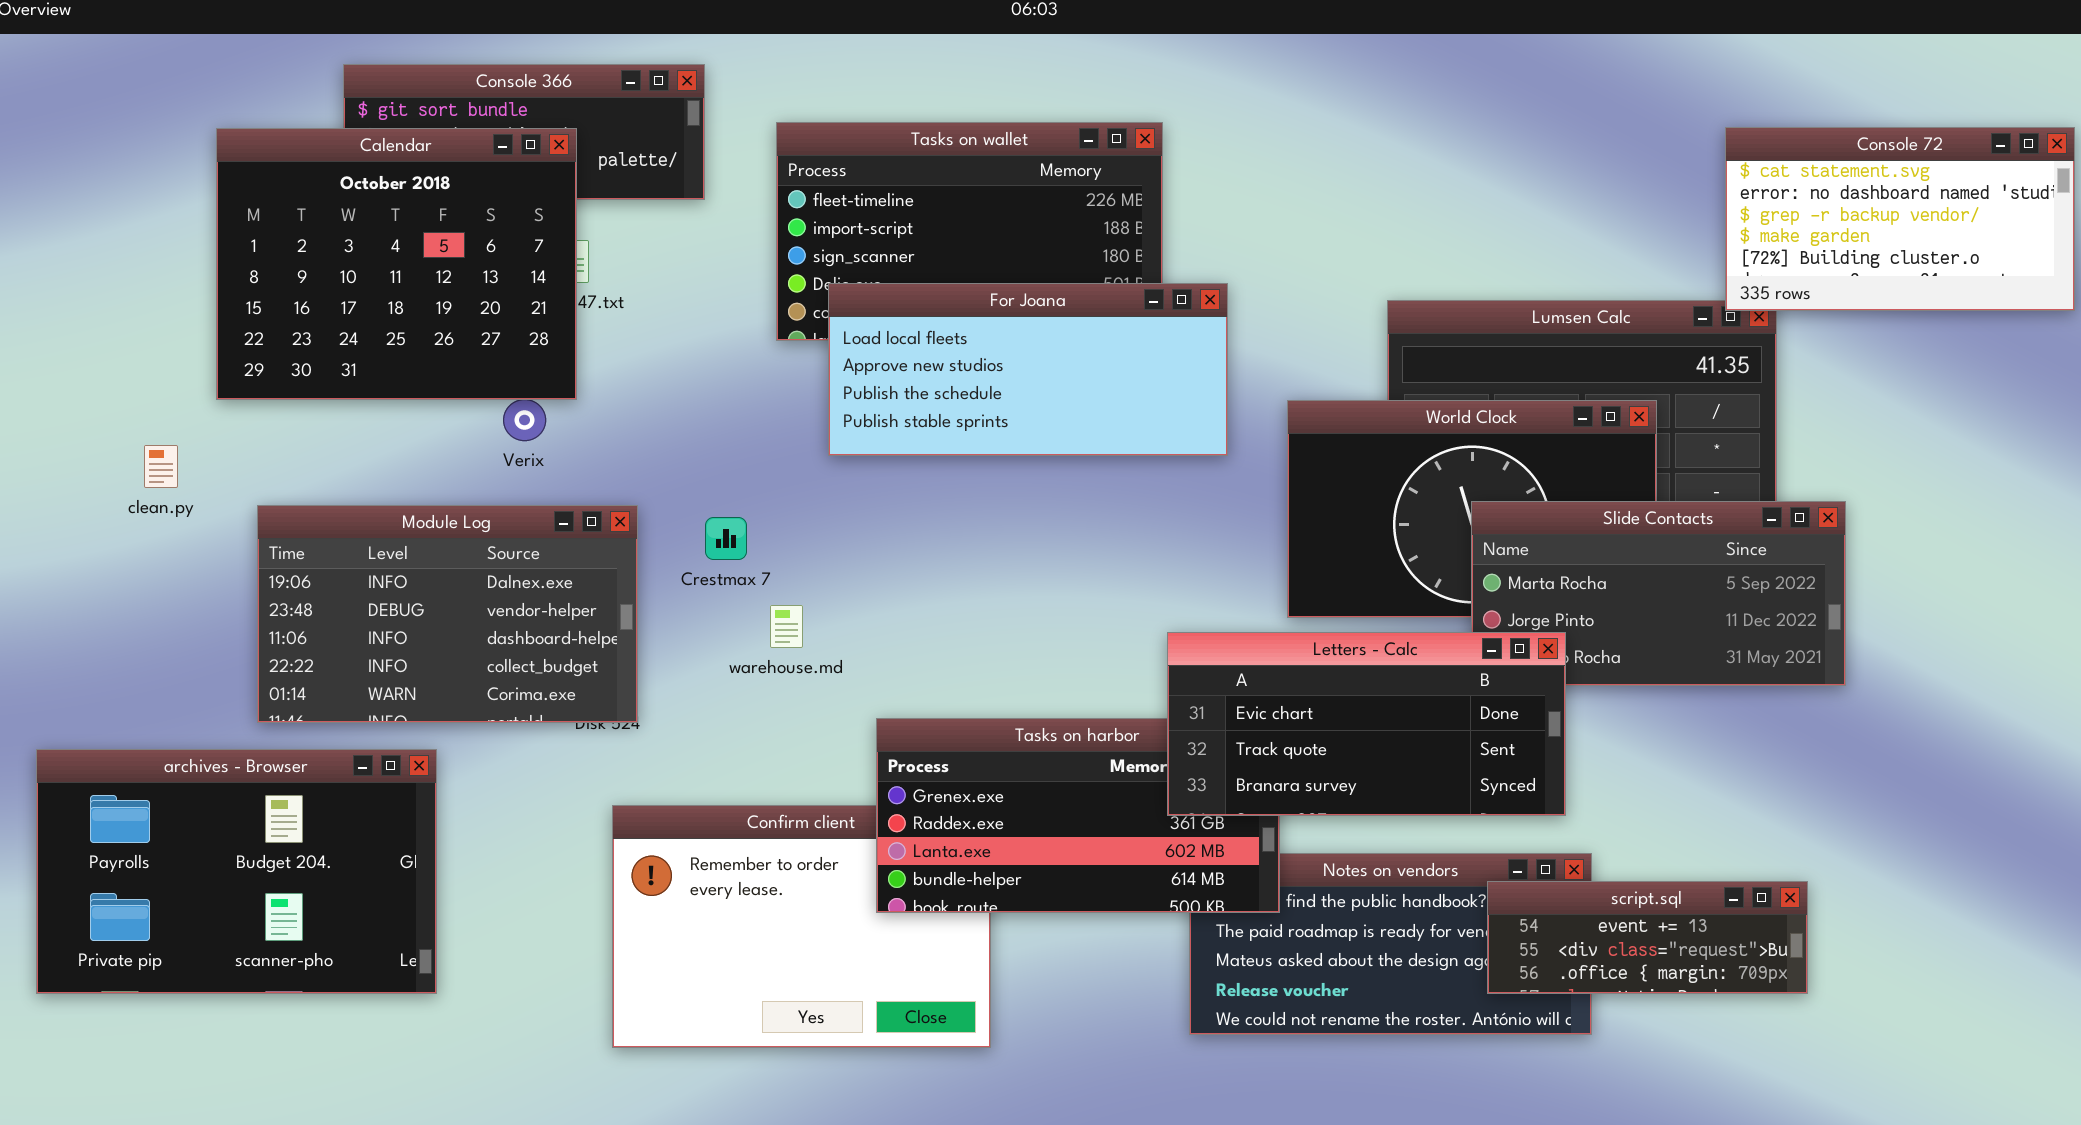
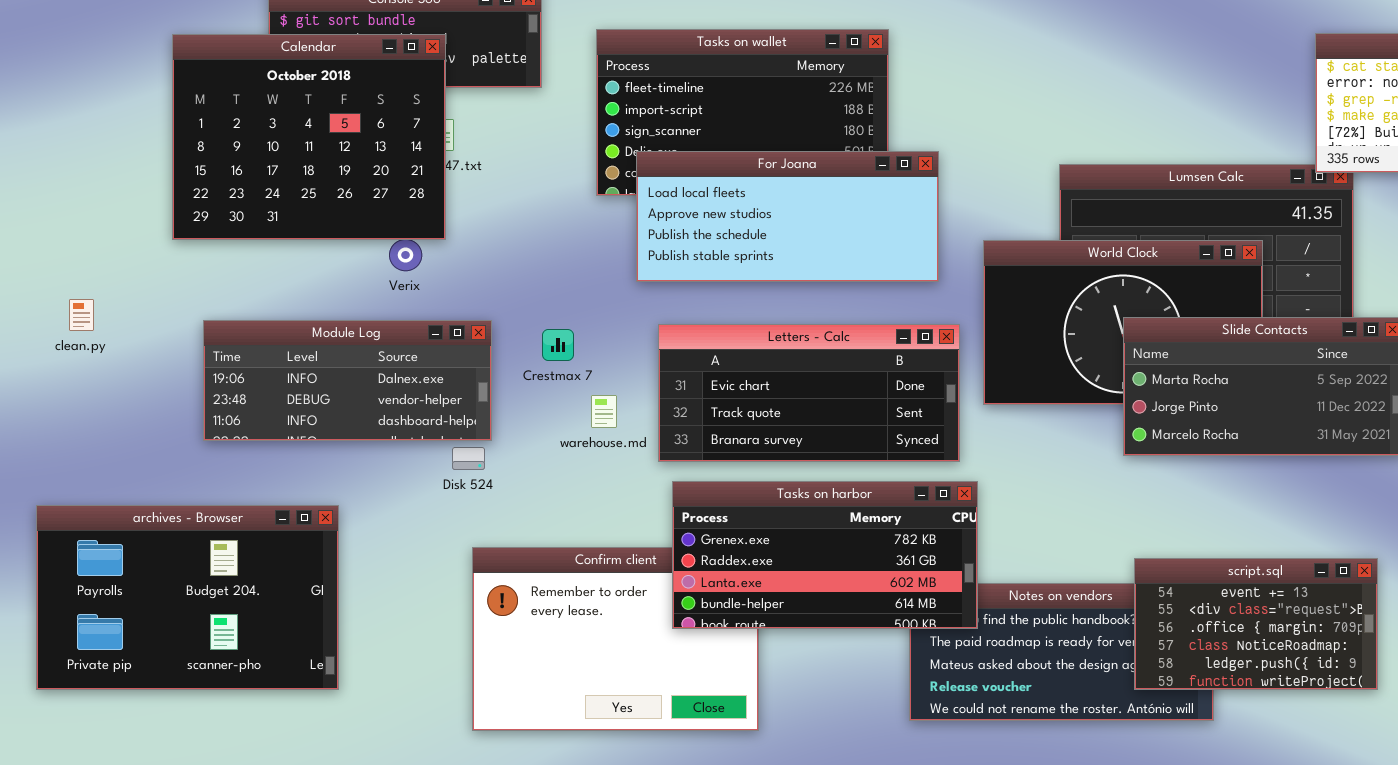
clean.py: [144,445,178,488] -> [69,299,94,331], moved
Module Log: [257,505,638,723] -> [203,320,492,441], resized
Letters - Calc: [1167,632,1566,816] -> [658,324,960,462], moved
script.sql: [1487,881,1808,994] -> [1134,558,1378,690], resized

